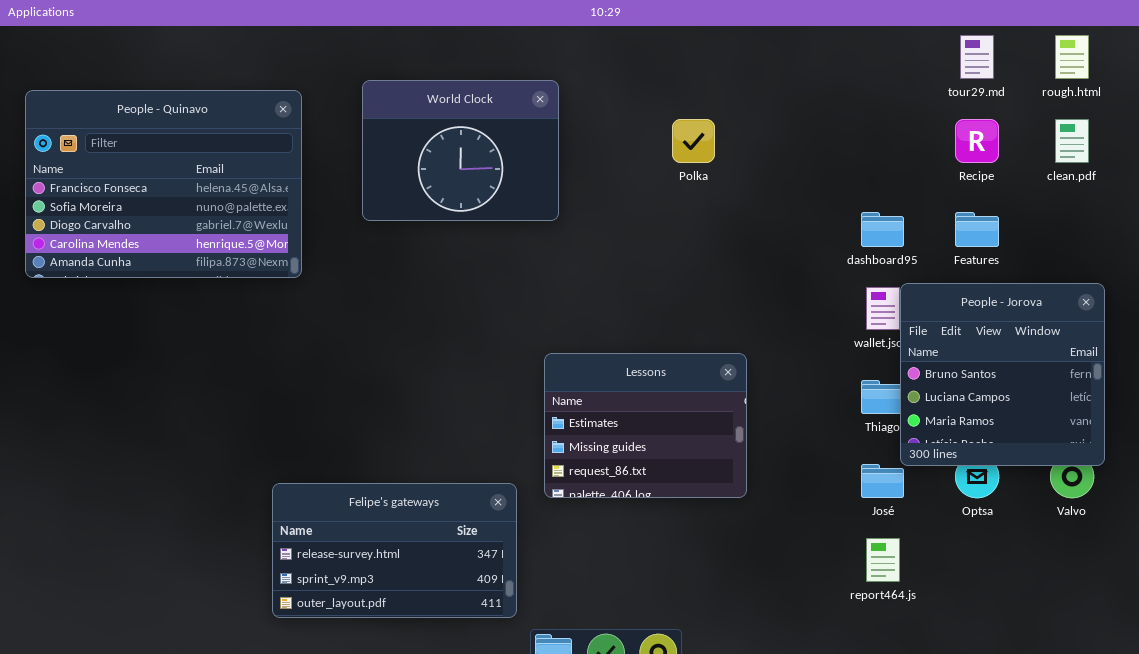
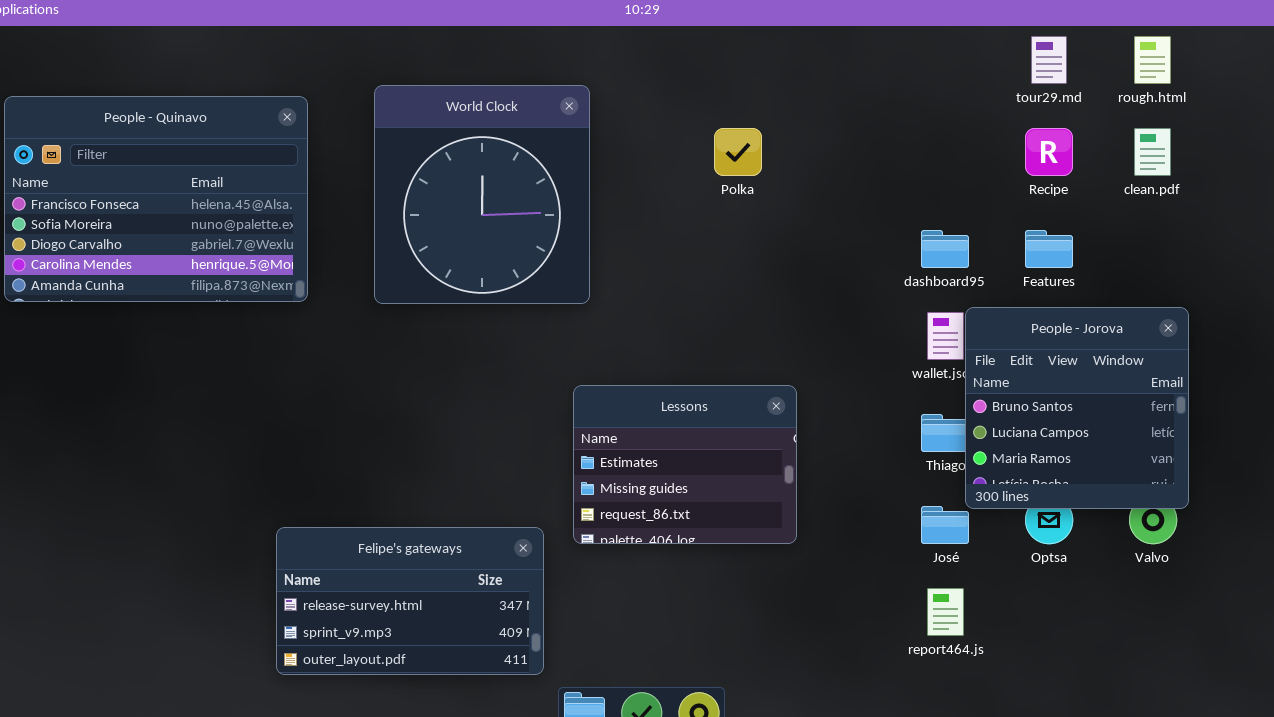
World Clock: [362,80,559,221] -> [374,85,590,304], resized

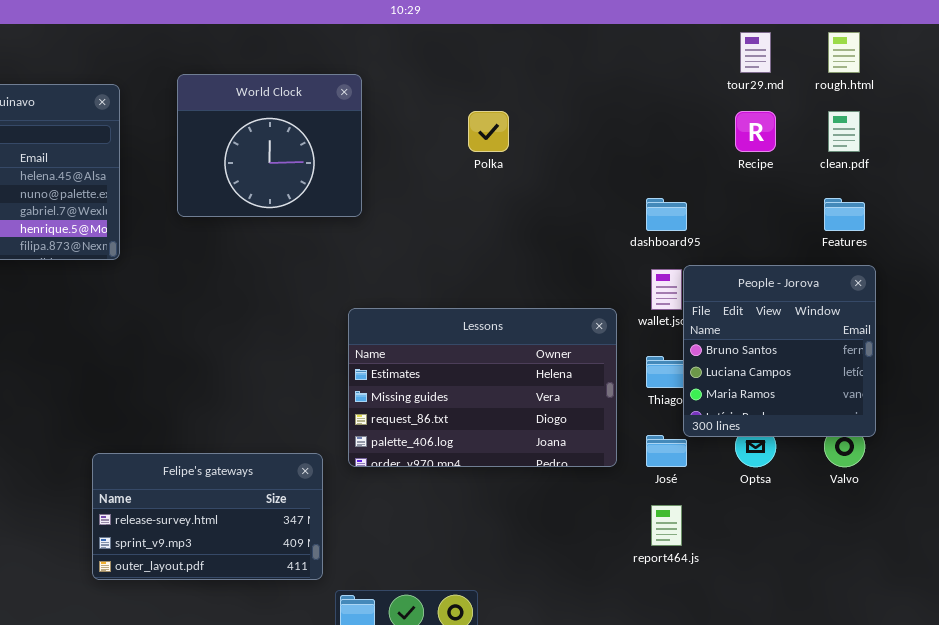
World Clock: [374,85,590,304] -> [177,74,362,217], resized
Features: [1025,230,1073,268] -> [824,198,865,231], moved
Lessons: [573,385,797,544] -> [348,308,617,467], resized

